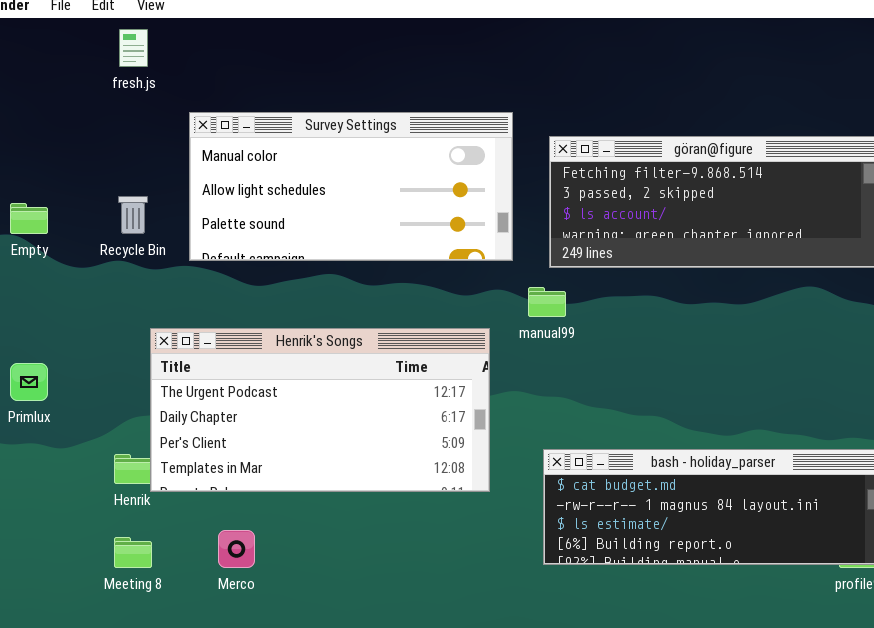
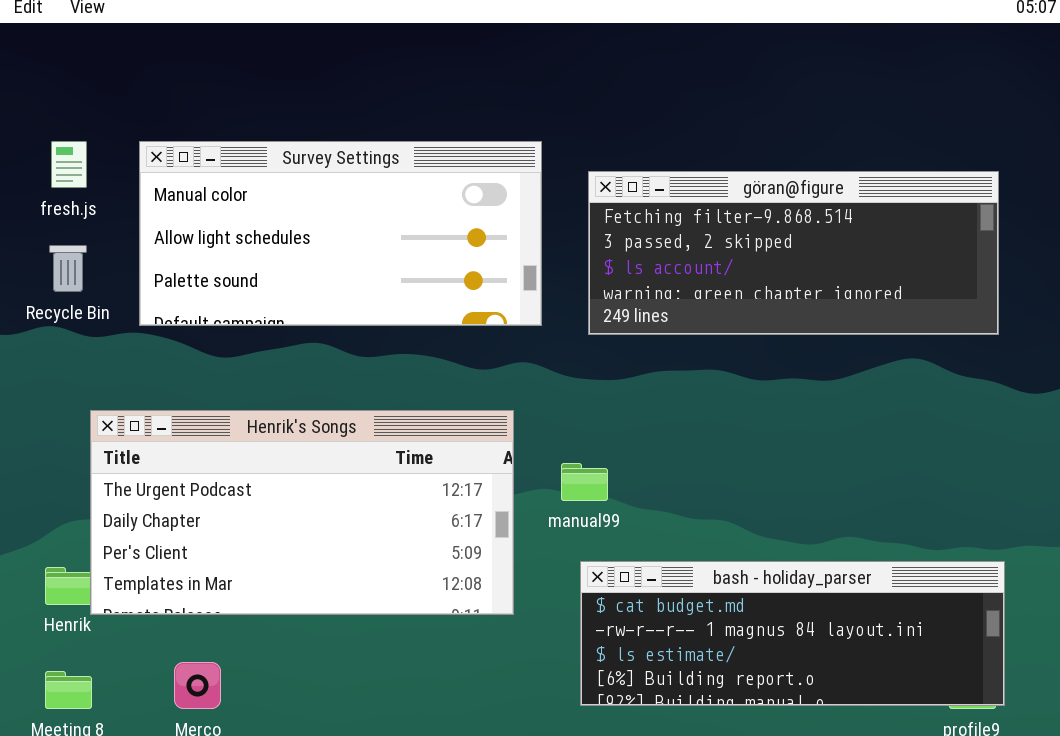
fresh.js: [119,29,148,67] -> [51,141,87,188], moved
manual99: [528,287,566,317] -> [561,463,608,501], moved

